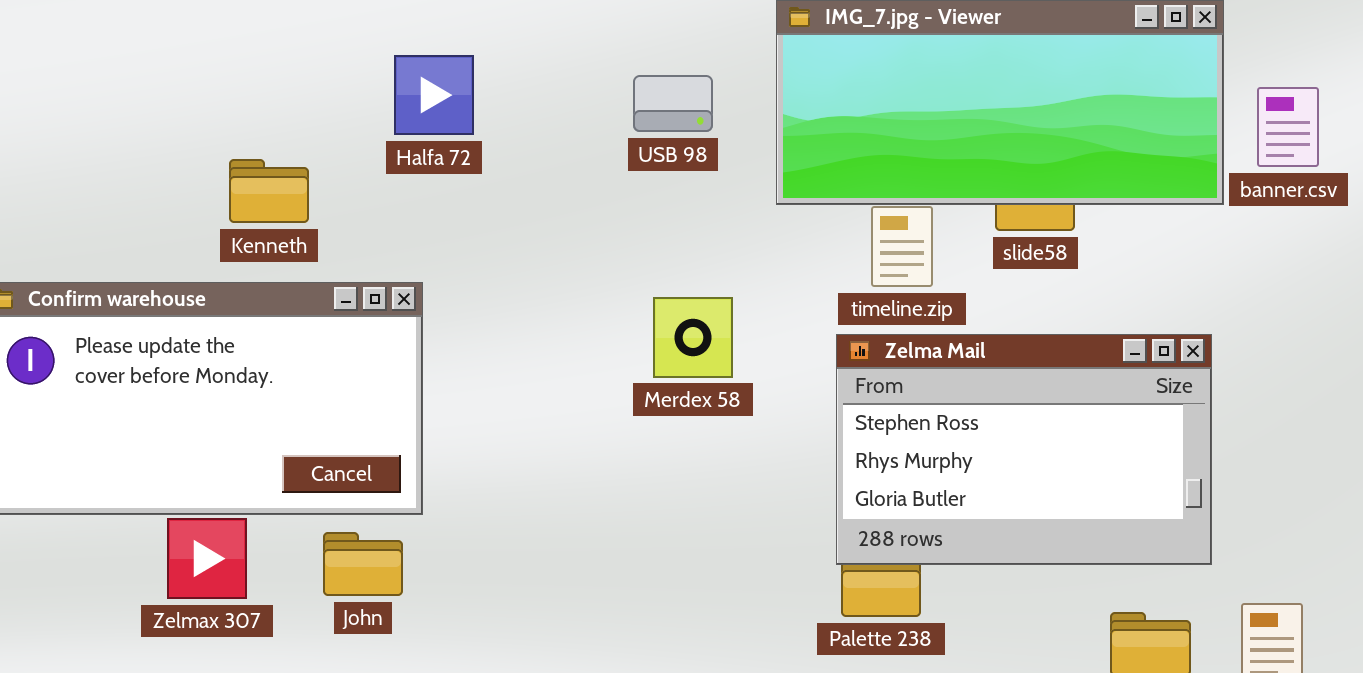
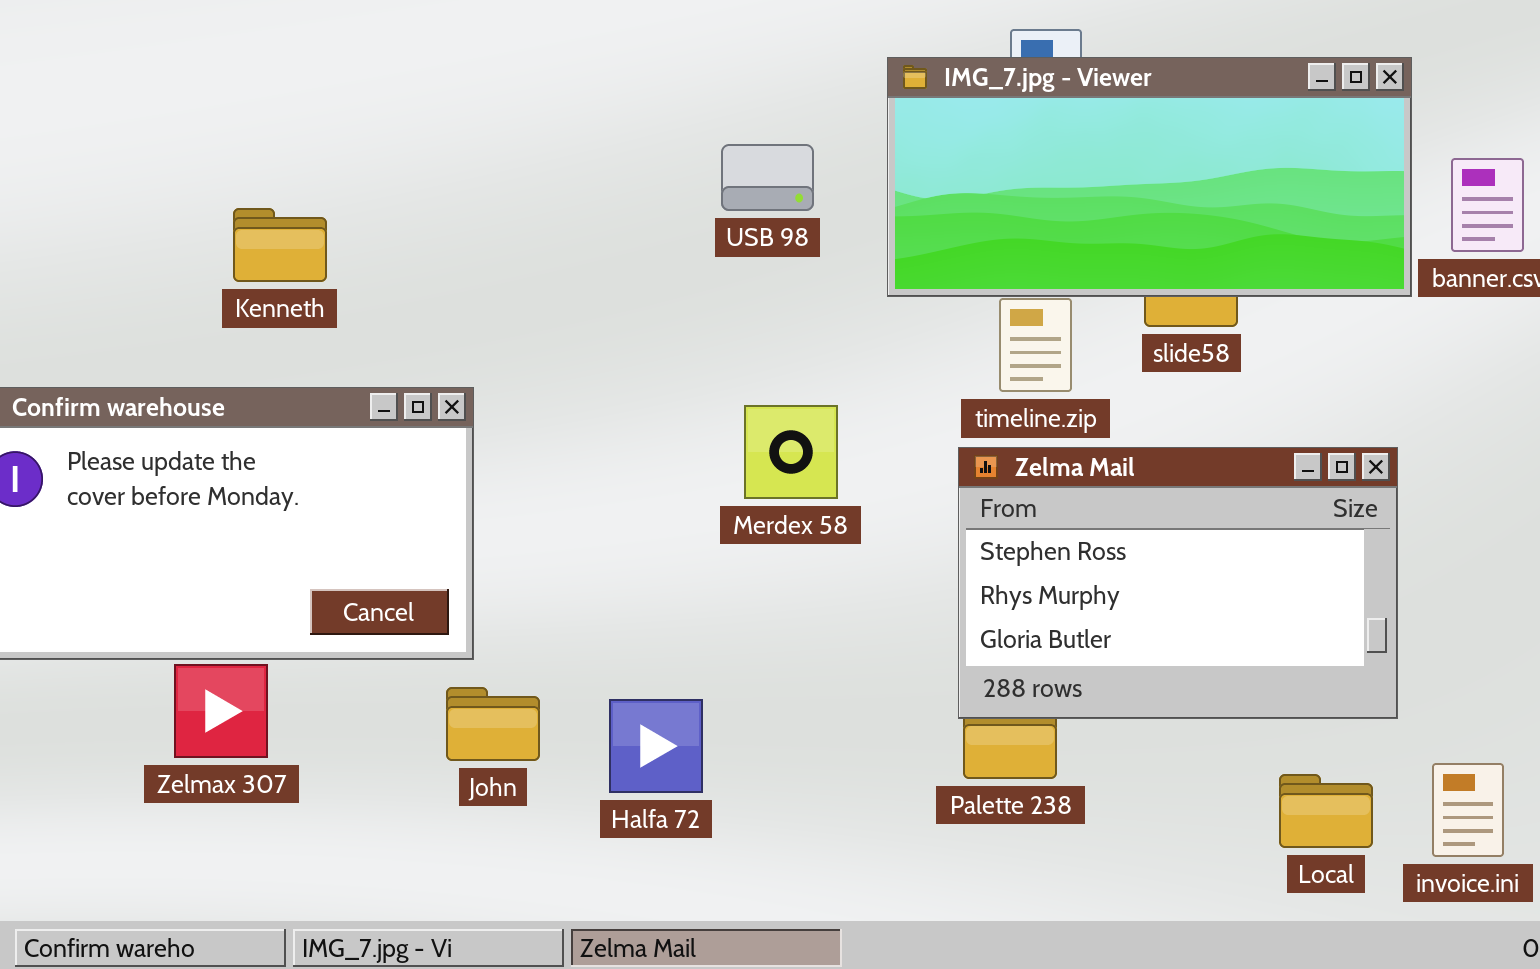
Halfa 72: [394,55,474,135] -> [609,699,703,793], moved
Kenneth: [229,159,309,223] -> [233,208,327,282], moved
John: [323,532,403,596] -> [446,687,540,761], moved

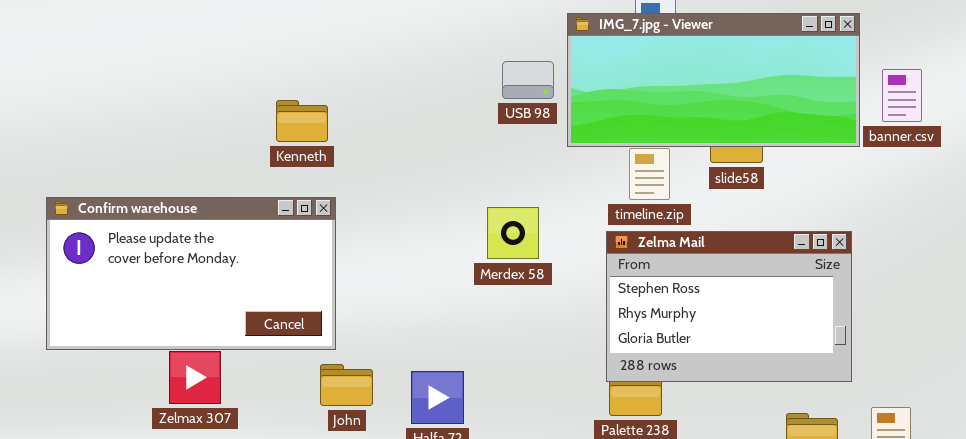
USB 98: [721,144,814,211] -> [502,61,554,99], moved
Kenneth: [233,208,327,282] -> [276,100,328,142], moved

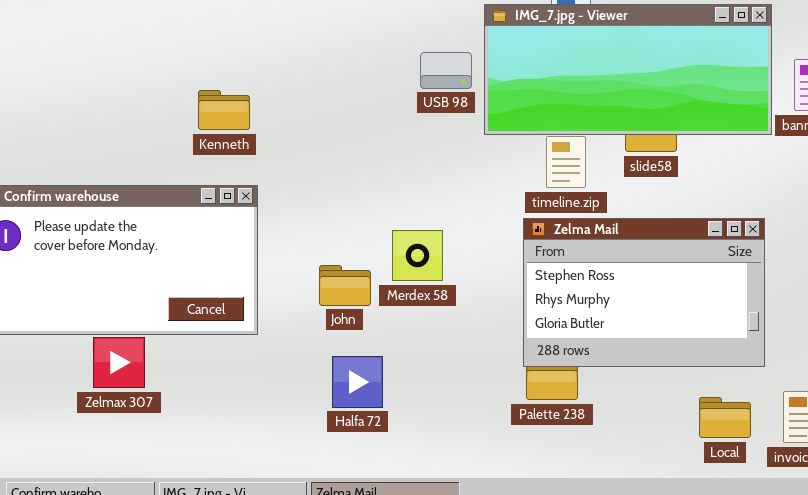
Merdex 58: [487,207,539,259] -> [392,230,443,281], moved
John: [320,364,373,406] -> [319,265,371,306], moved

